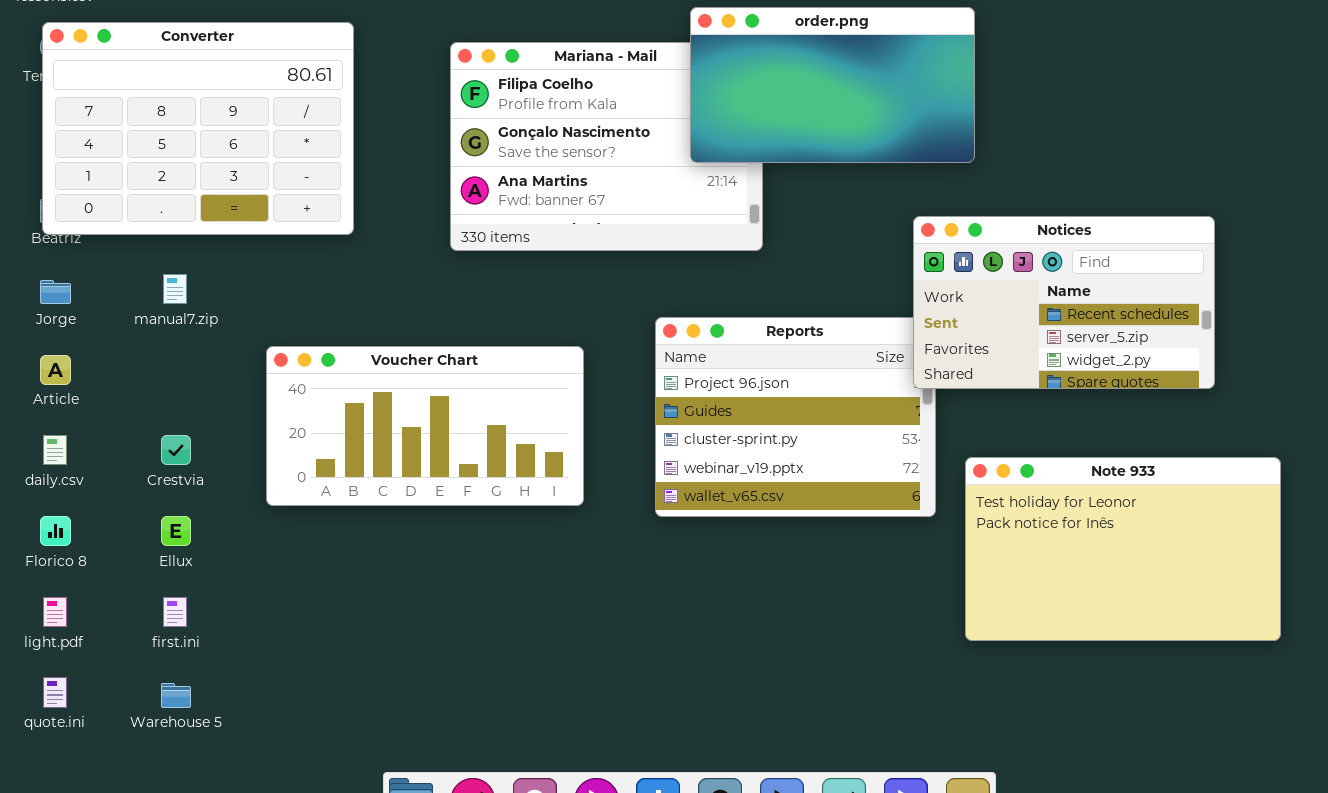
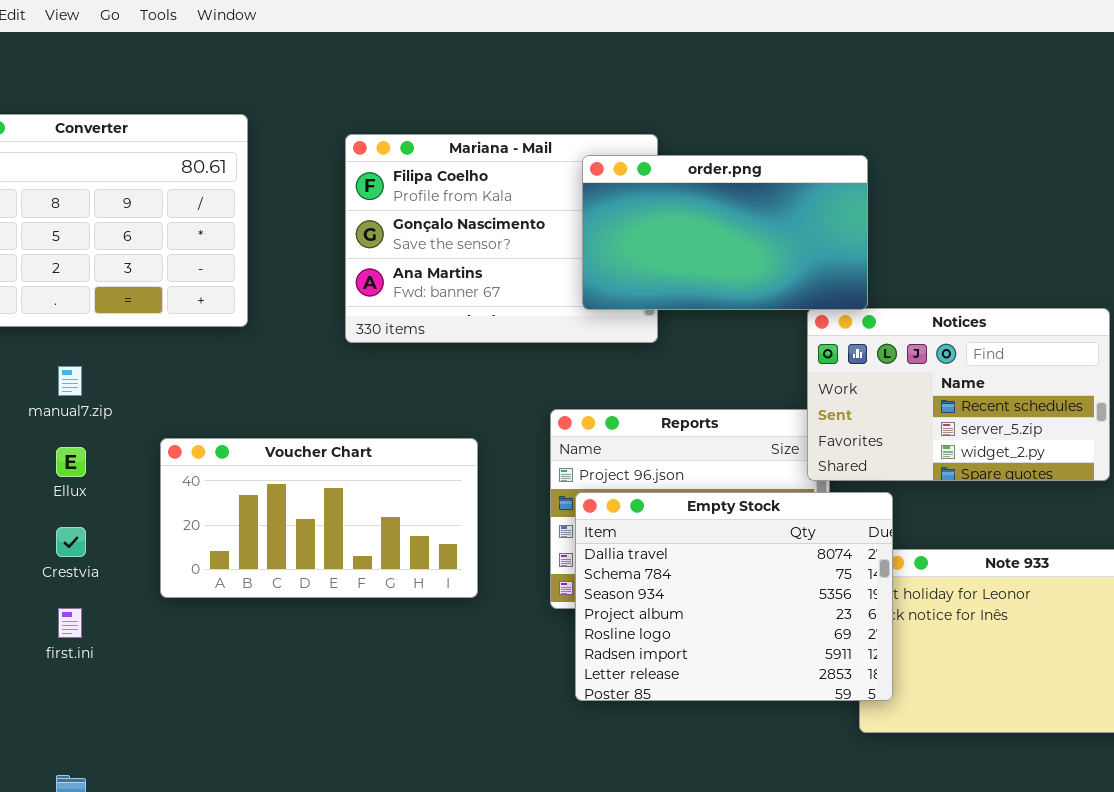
order.png: [690,7,975,163] -> [582,155,868,310], moved
Empty Stock: none -> [575,492,893,701], opened
Ellux: [161,516,191,546] -> [56,447,86,477], moved
first.ini: [163,597,187,627] -> [58,608,82,638], moved

